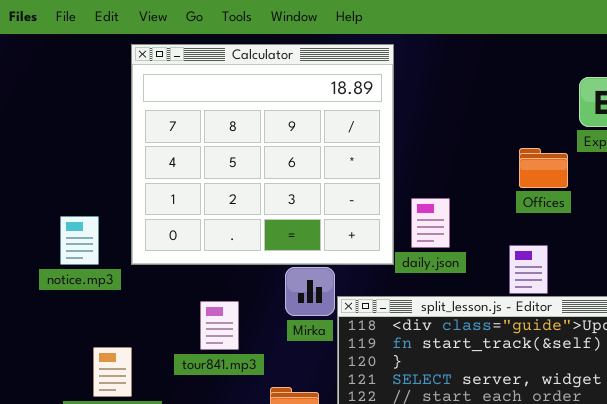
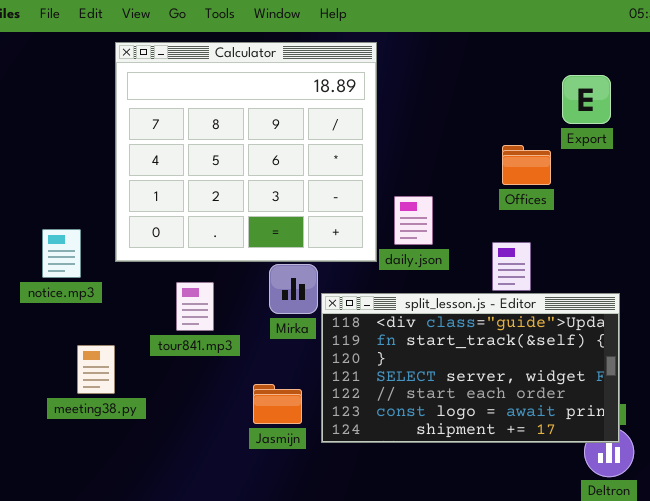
notice.mp3: [60,216,99,265] -> [42,229,81,278], moved
tour841.mp3: [200,301,239,350] -> [176,282,214,331], moved

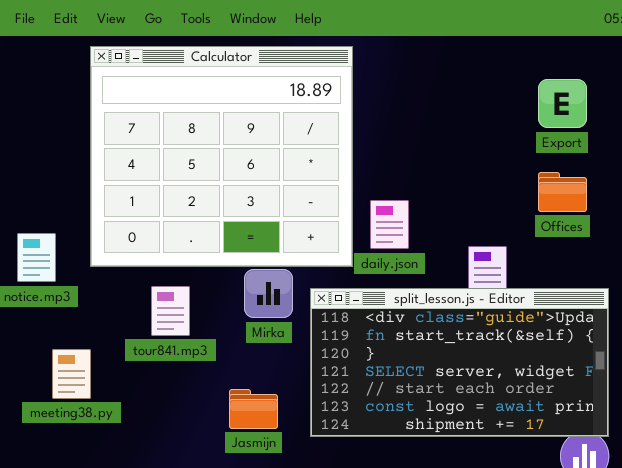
Offices: [502,145,551,185] -> [538,172,587,212], moved
split_lesson.js - Editor: [321,293,620,443] -> [310,288,609,437], moved

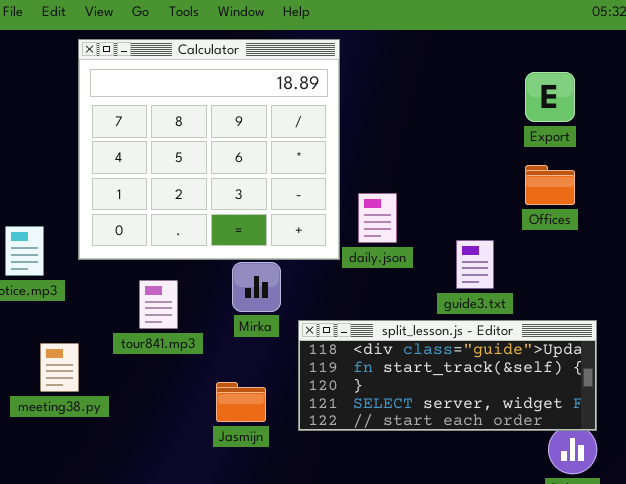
split_lesson.js - Editor: [310,288,609,437] -> [298,320,597,431], resized

